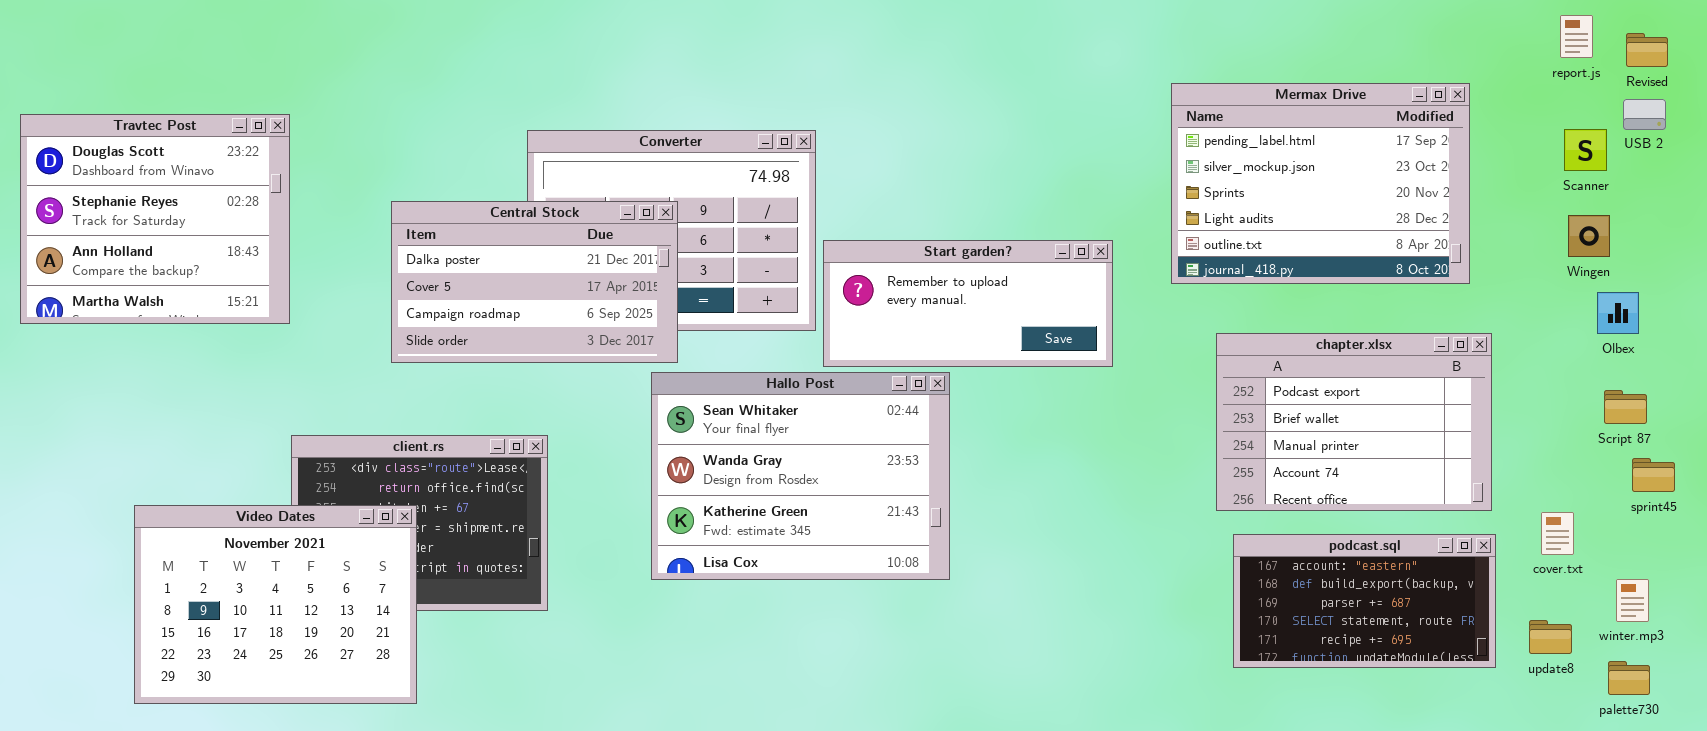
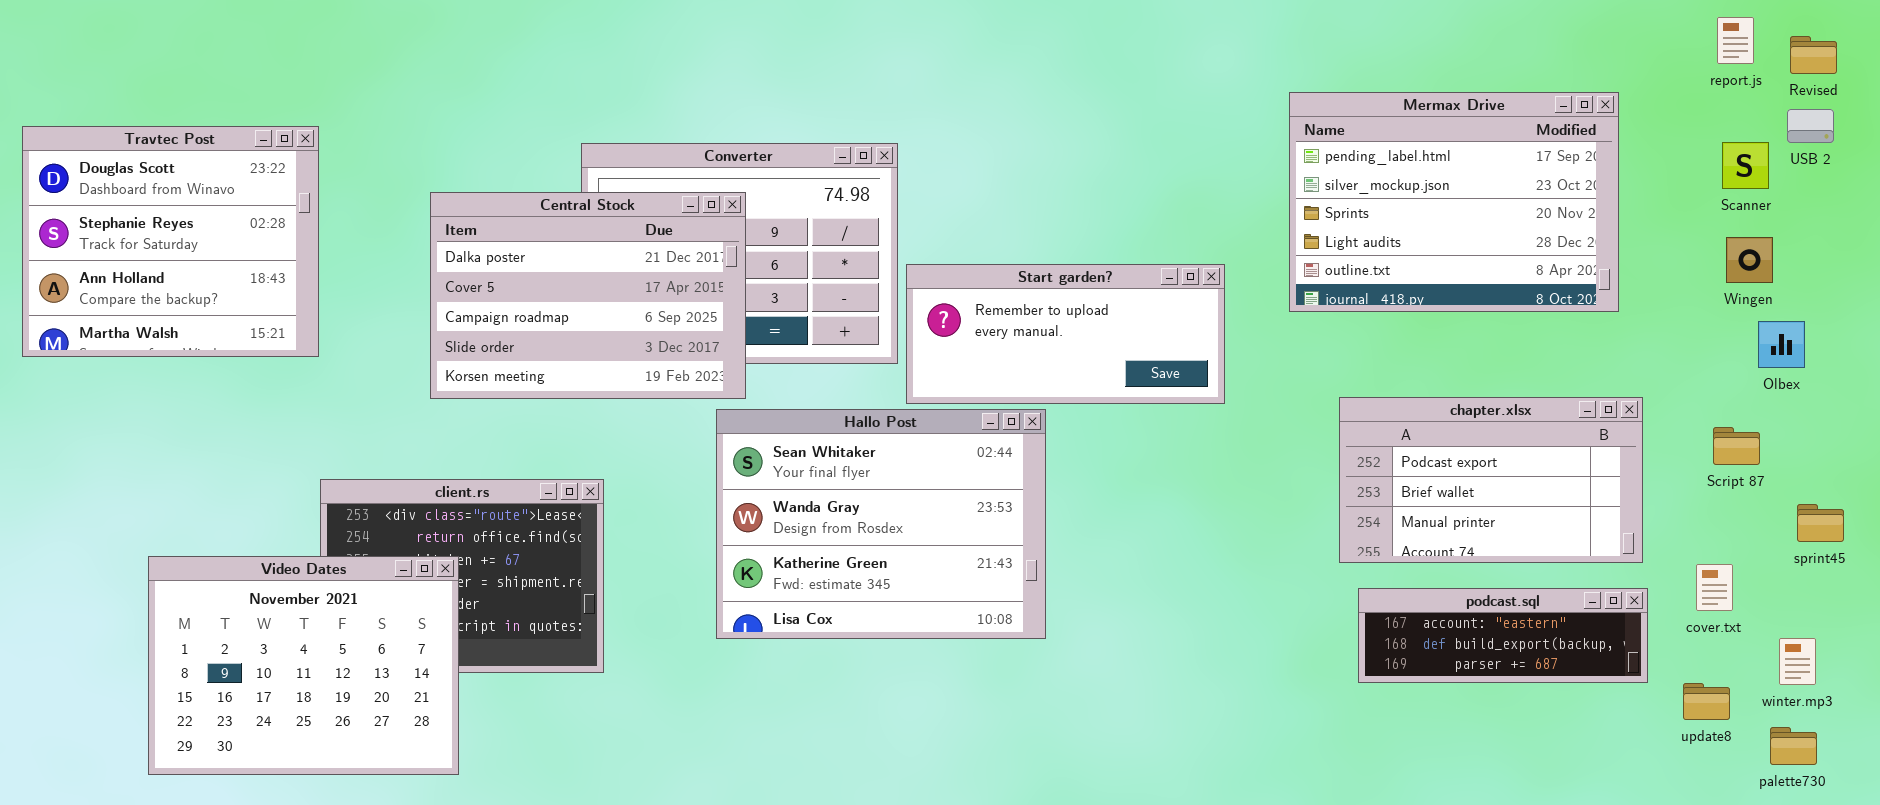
Central Stock: [391,201,678,363] -> [430,192,746,399], resized
chapter.xlsx: [1216,333,1492,511] -> [1339,397,1643,563], resized
Script 87: [1604,390,1647,424] -> [1713,427,1760,465], moved
podcast.sql: [1233,534,1496,668] -> [1358,588,1648,683], resized

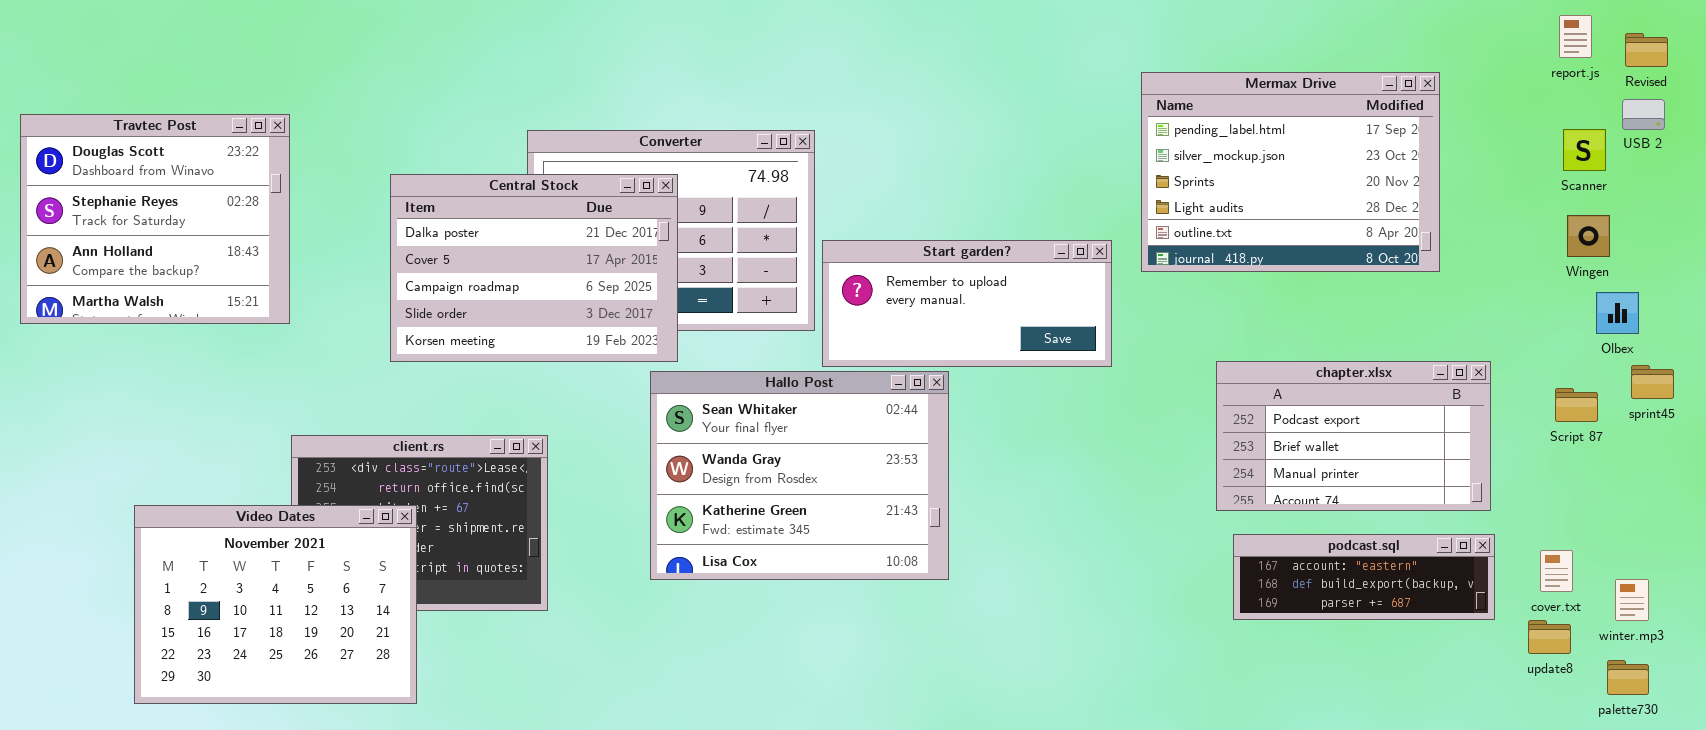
Mermax Drive: [1289,92,1619,312] -> [1141,72,1440,272], moved
sprint45: [1797,504,1844,542] -> [1631,365,1674,399], moved
cover.txt: [1696,564,1733,611] -> [1540,550,1573,592], moved

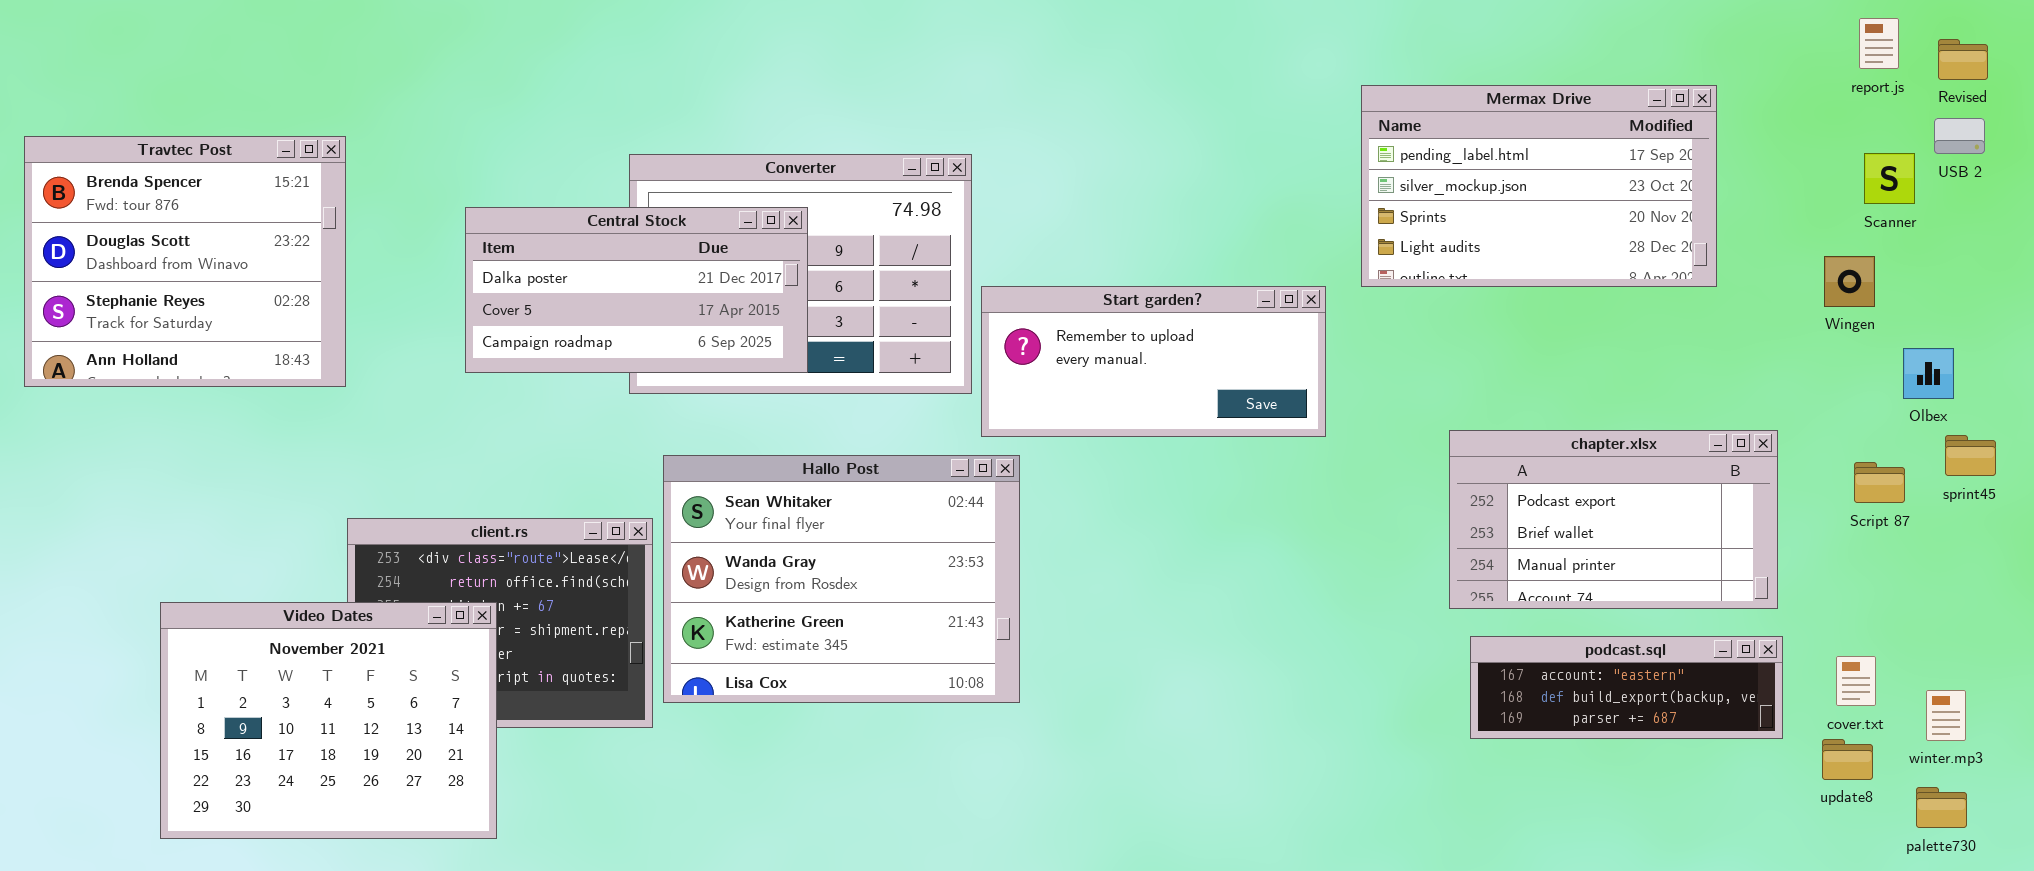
Mermax Drive: [1141,72,1440,272] -> [1361,85,1717,287], resized
Travtec Post: [20,114,290,324] -> [24,136,346,387], scrolled up 1 row
Central Stock: [390,174,678,362] -> [465,207,808,373], resized
Wingen: [1567,215,1610,257] -> [1824,256,1875,307], moved
Hallo Post: [650,371,949,580] -> [663,455,1020,703], moved

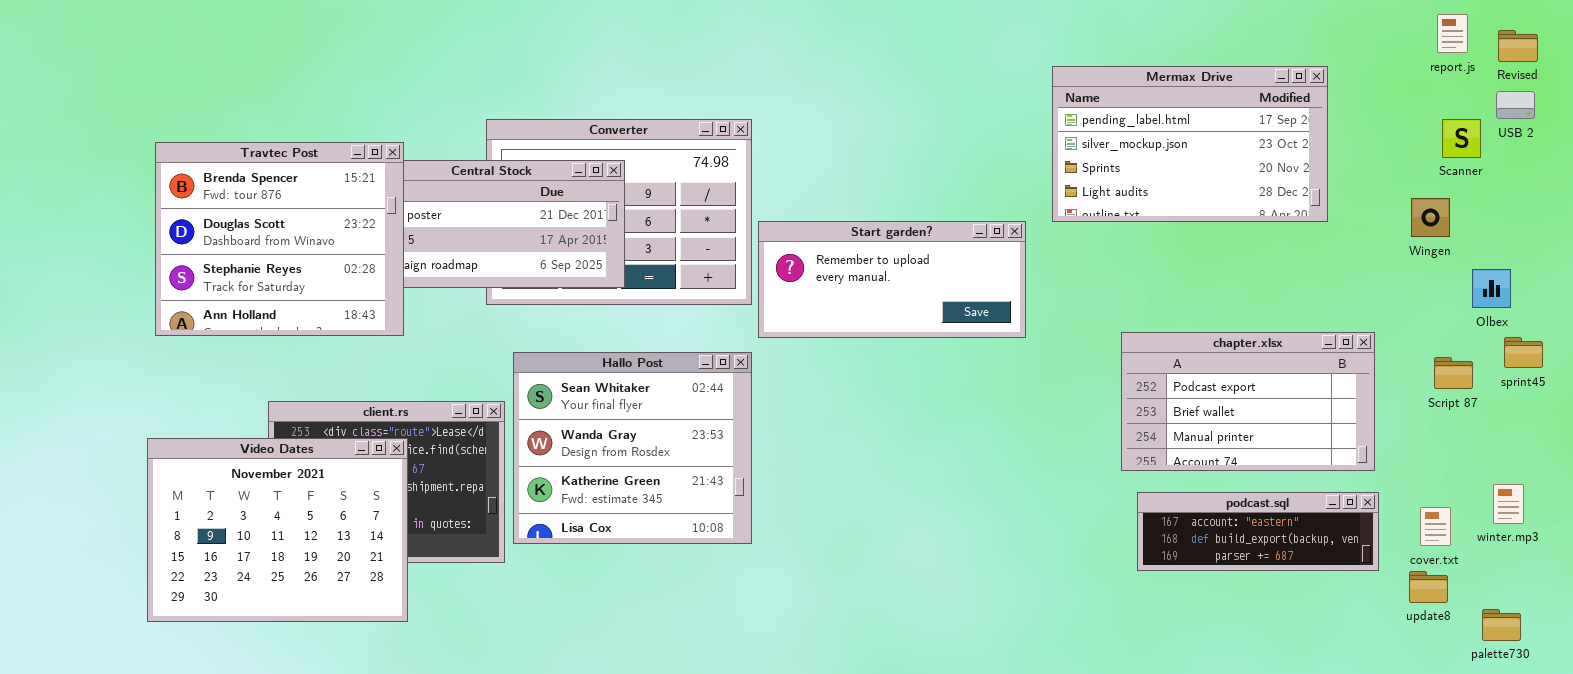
Travtec Post: [24,136,346,387] -> [155,142,404,336], moved
Hallo Post: [663,455,1020,703] -> [513,352,752,544], resized
Video Dates: [160,602,497,839] -> [147,438,408,622], moved
winter.mp3: [1926,690,1966,741] -> [1493,484,1524,524], moved

